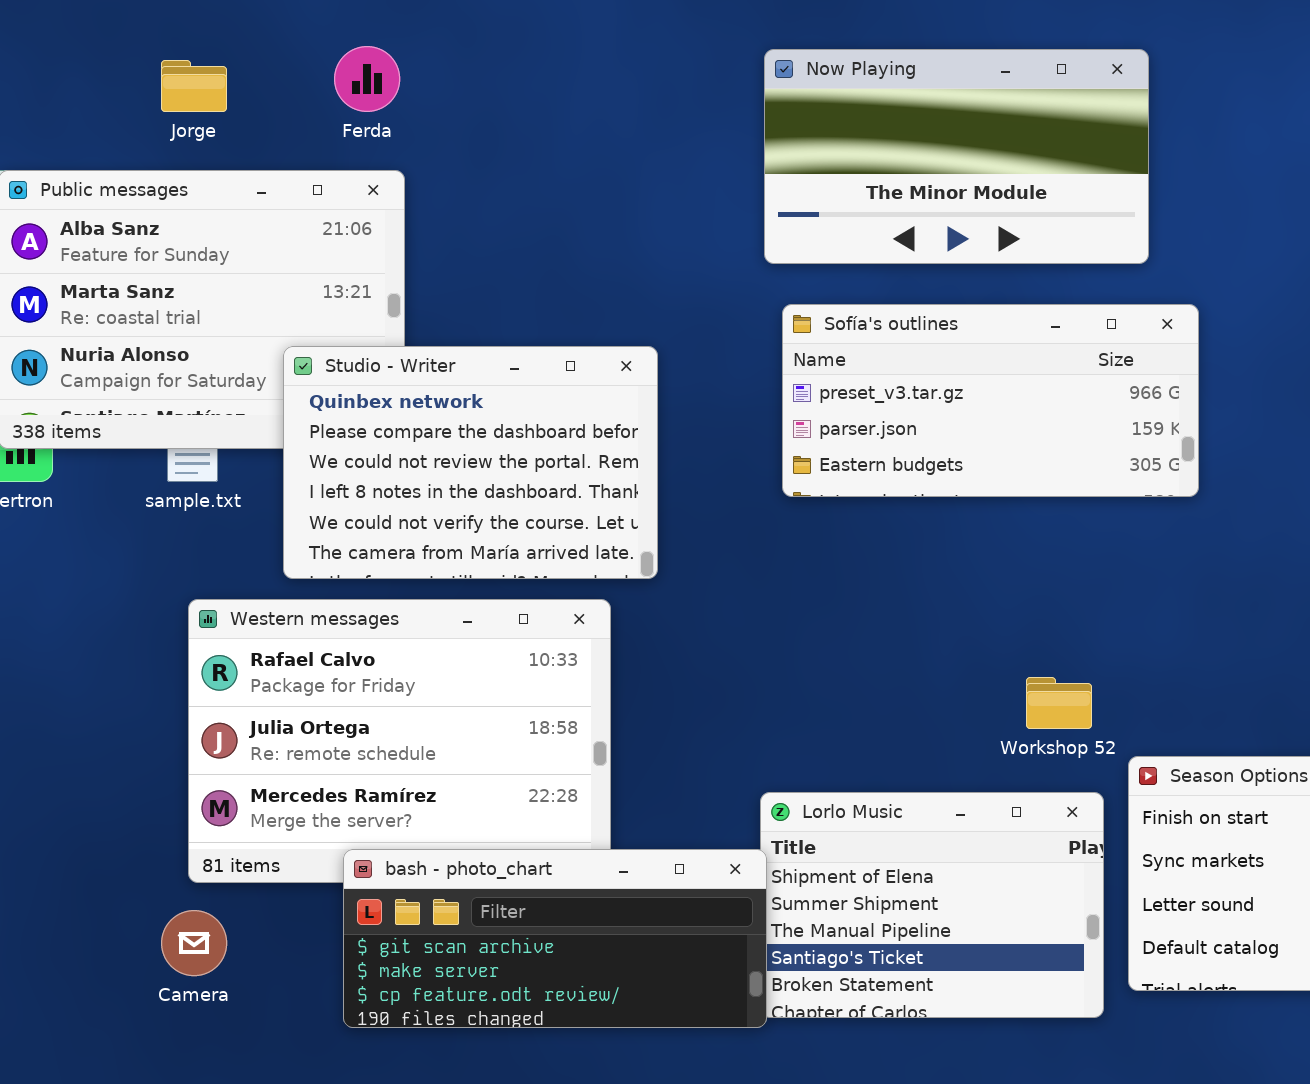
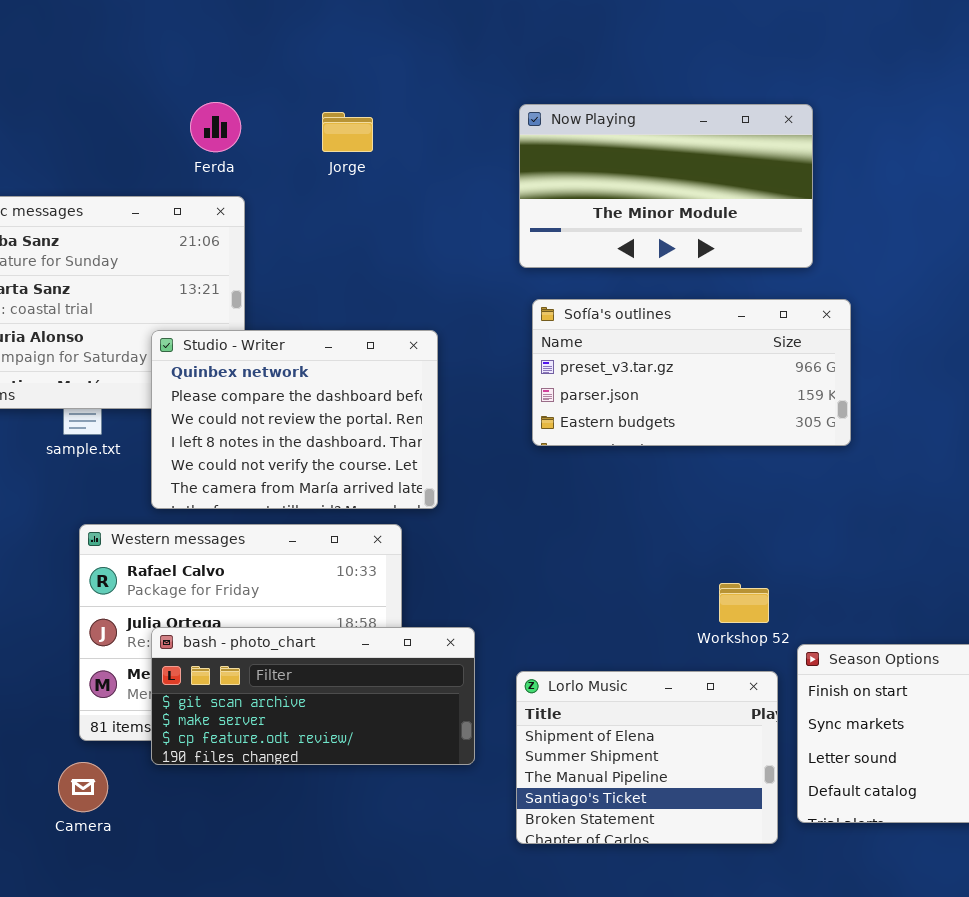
Jorge: [161,60,227,112] -> [322,112,373,152], moved
bash - photo_chart: [343,849,767,1028] -> [151,627,475,765], moved

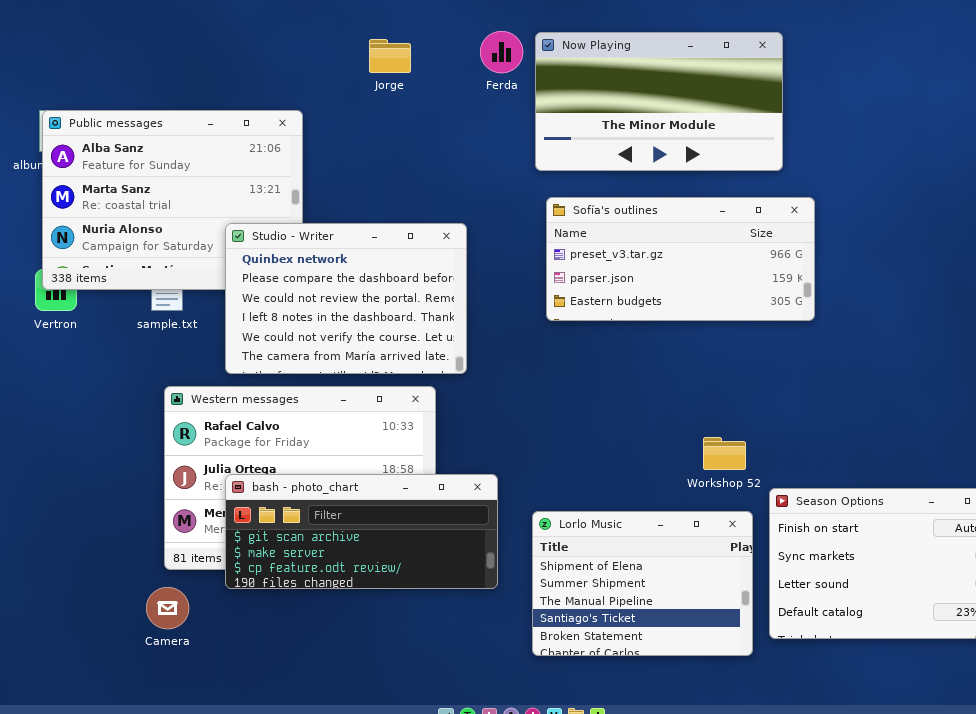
Ferda: [190,102,241,152] -> [480,31,523,73], moved

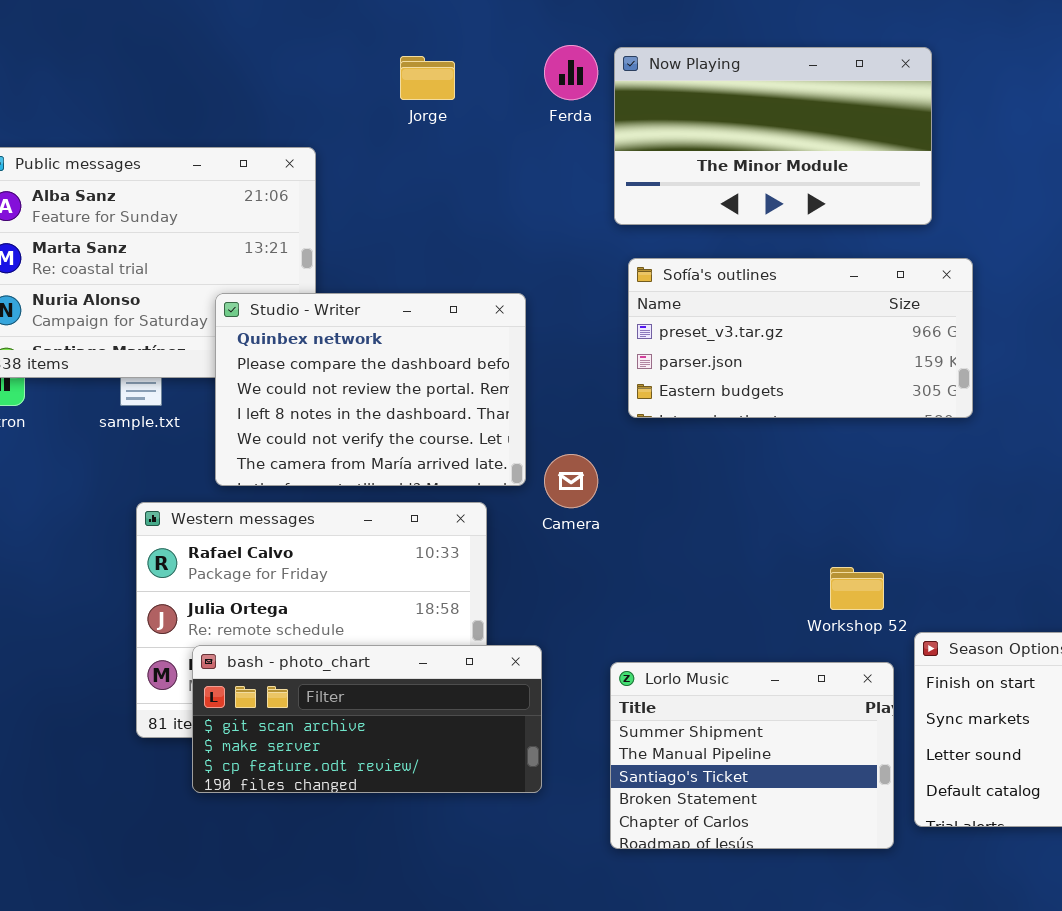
bash - photo_chart: [225,474,498,589] -> [192,645,542,793], moved
Lorlo Music: [532,511,753,656] -> [610,662,894,849], scrolled down 1 row
Camera: [146,587,189,629] -> [544,454,598,508], moved

